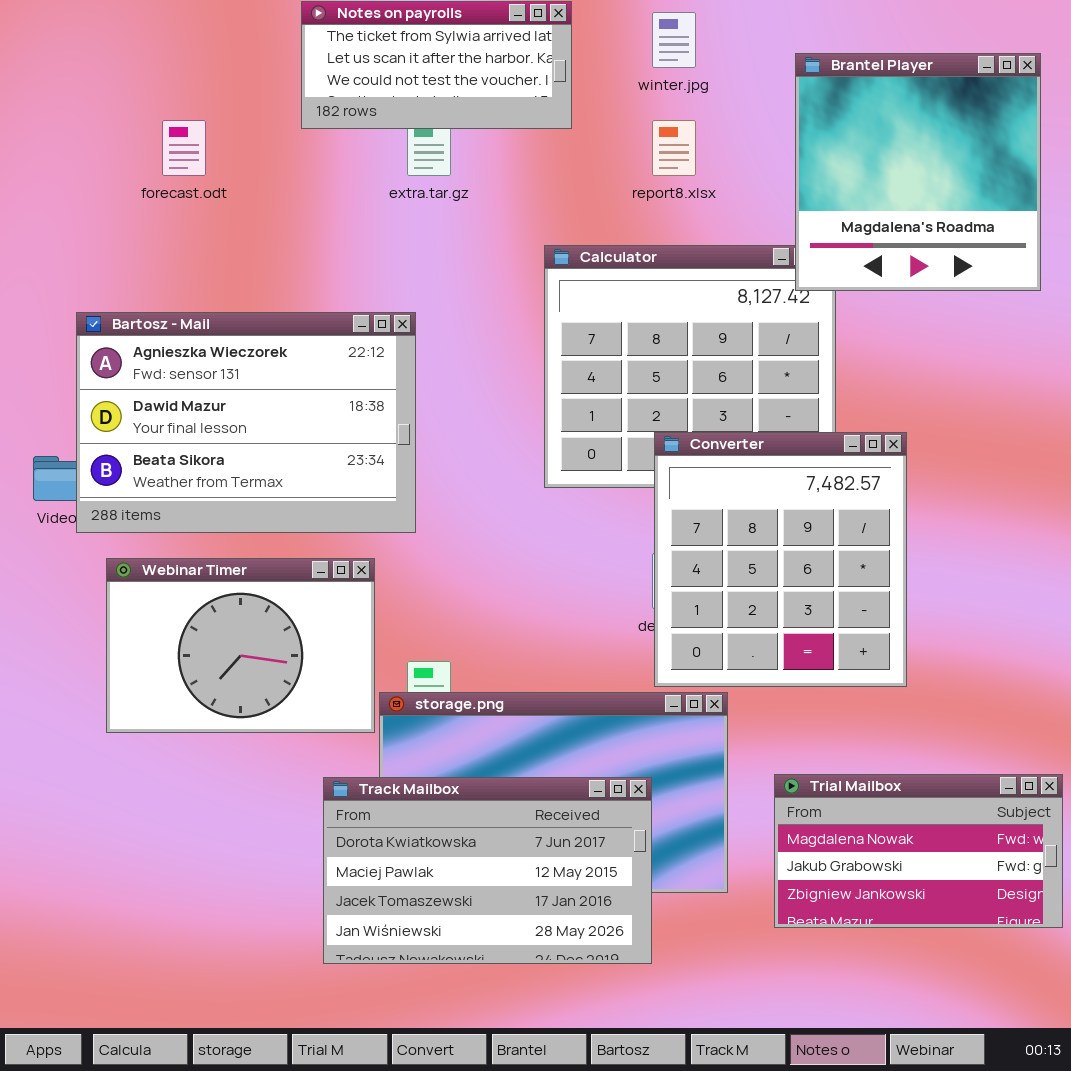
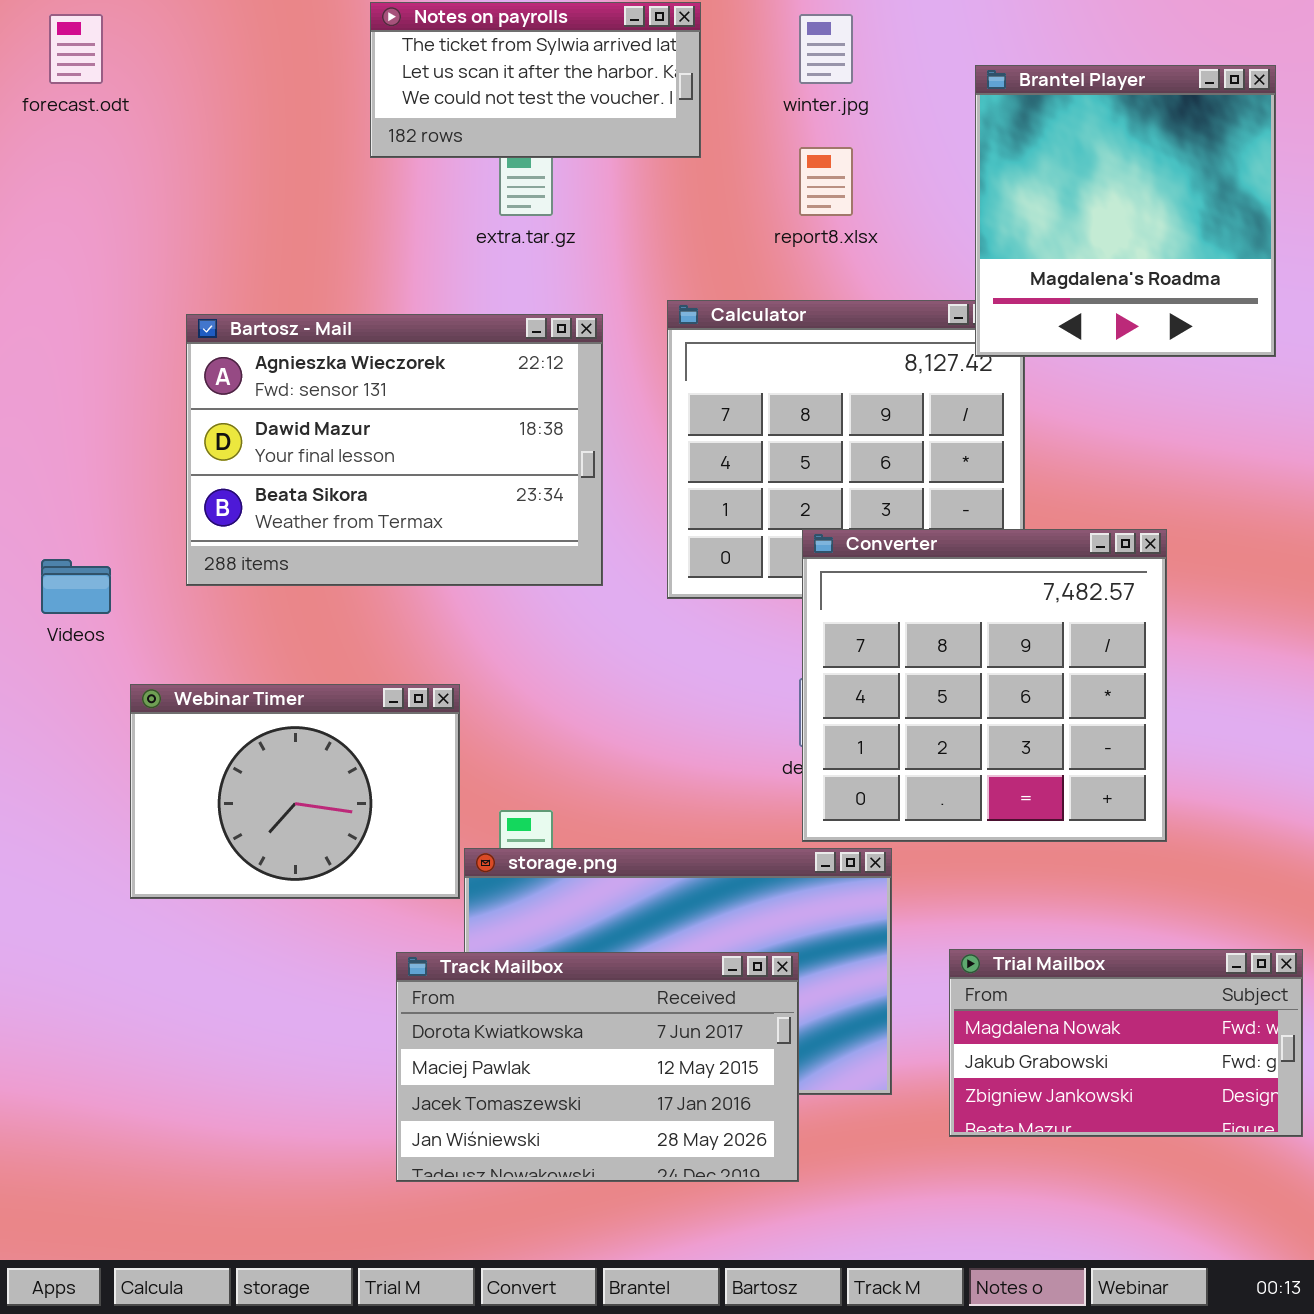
forecast.odt: [162,120,206,176] -> [49,14,103,84], moved
Bartosz - Mail: [76,312,416,533] -> [186,314,603,586], moved
Converter: [654,432,907,687] -> [802,529,1167,842], resized

